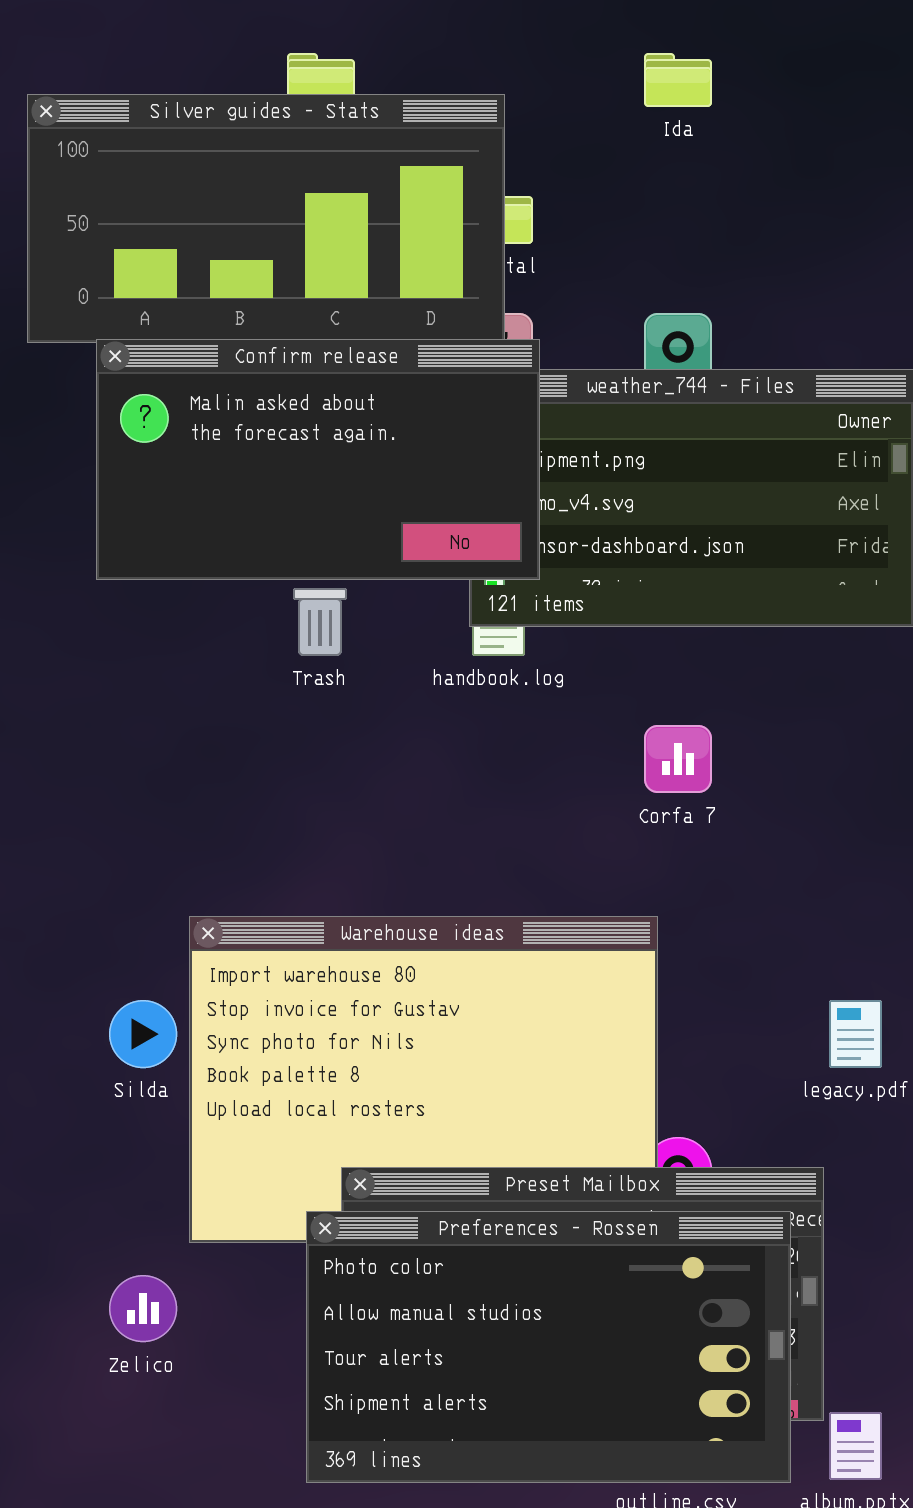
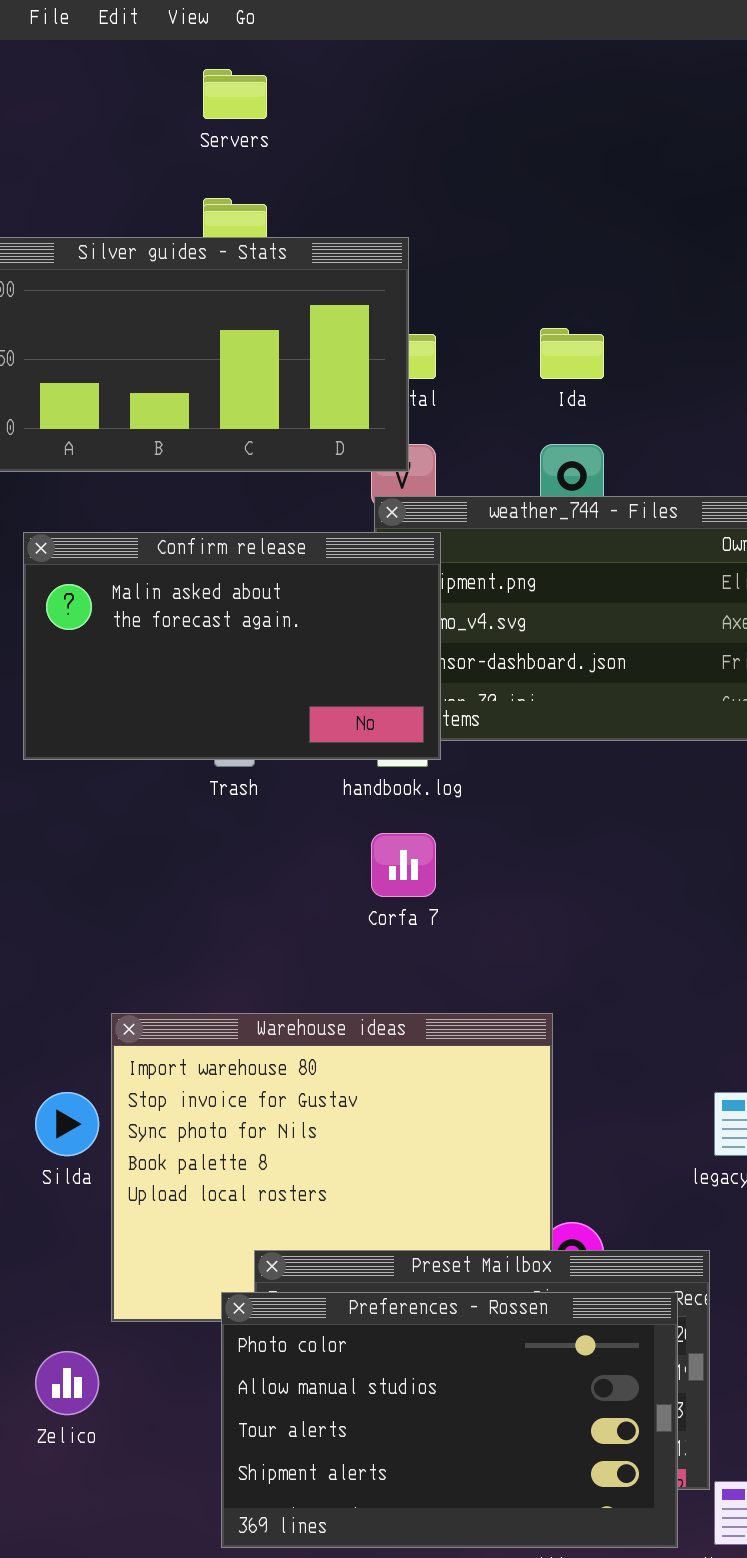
Ida: [644,53,712,107] -> [540,328,604,379], moved
Confirm release: [96,339,540,580] -> [23,532,441,760], moved
Corfa 7: [644,725,712,793] -> [371,833,436,897], moved

